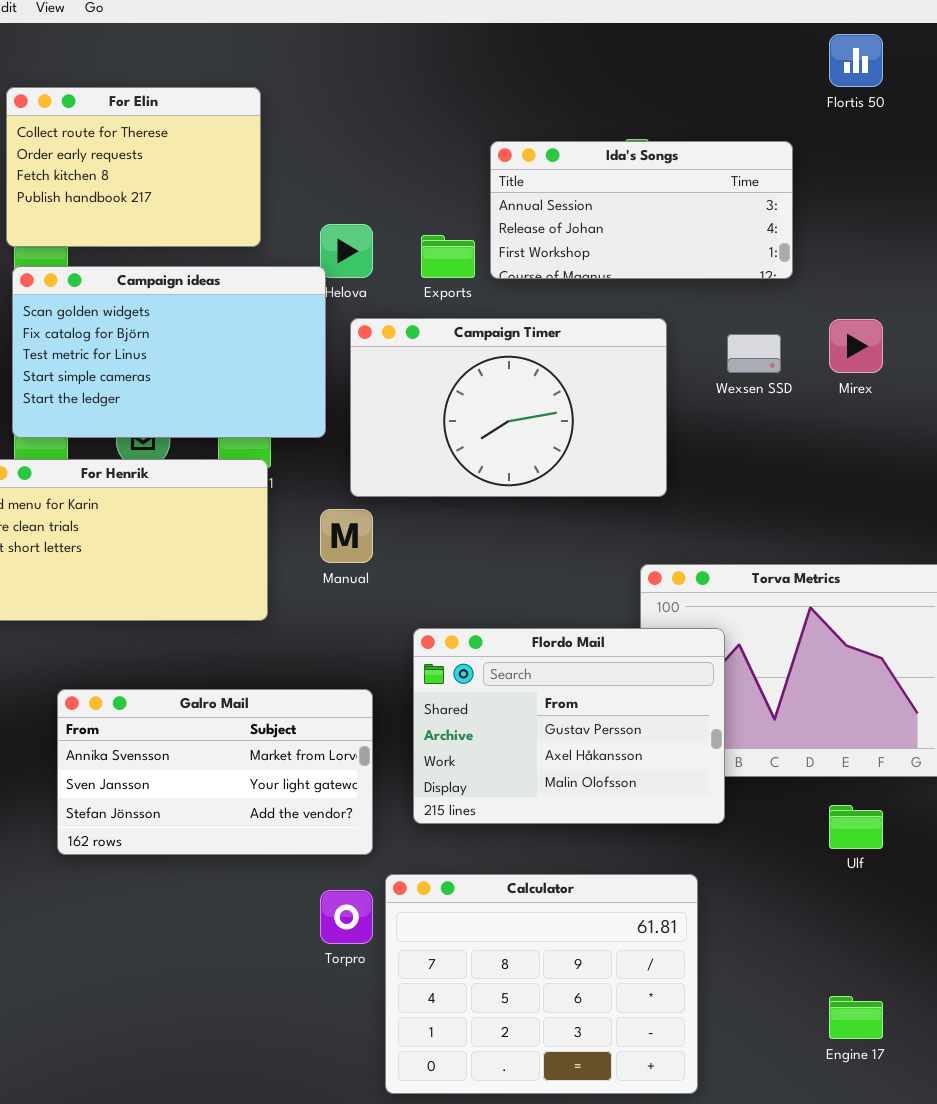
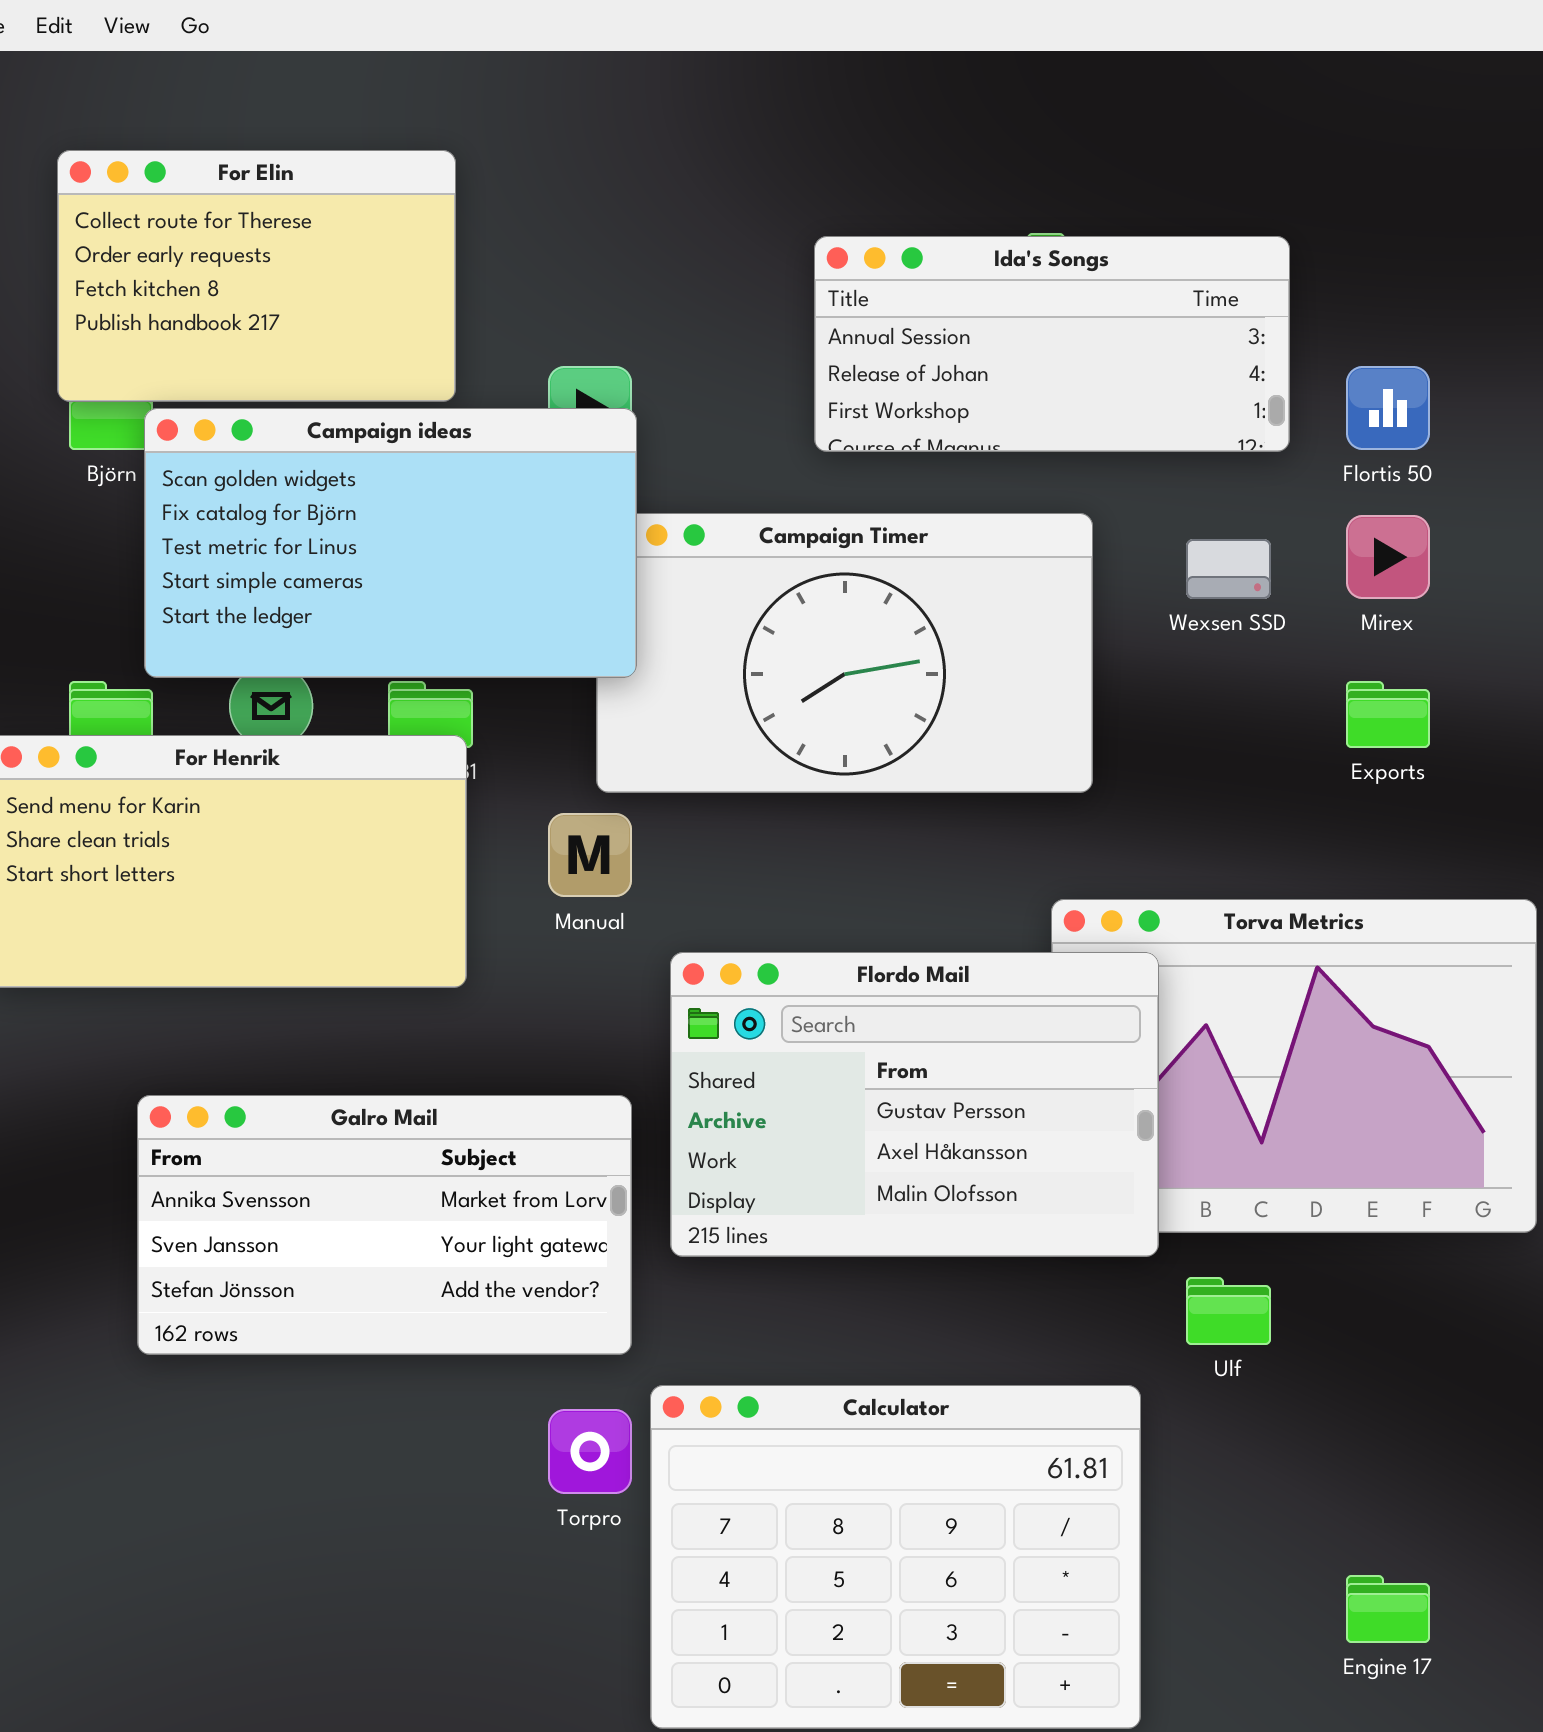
Flortis 50: [829,34,883,87] -> [1346,366,1430,450], moved
Exports: [421,235,475,278] -> [1346,681,1430,748], moved
Campaign ideas: [12,266,326,438] -> [144,408,637,678], moved
Flordo Mail: [413,628,725,824] -> [670,952,1159,1257], moved
Ulf: [829,805,883,849] -> [1186,1277,1271,1345], moved

